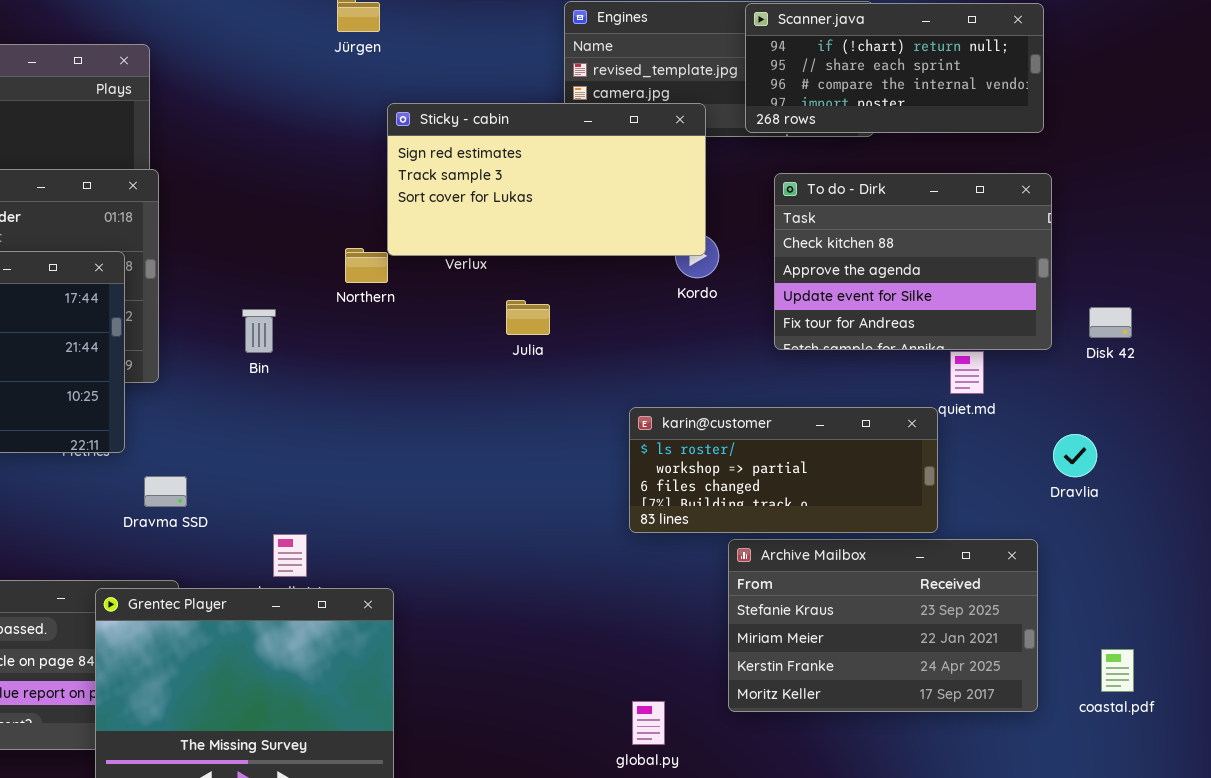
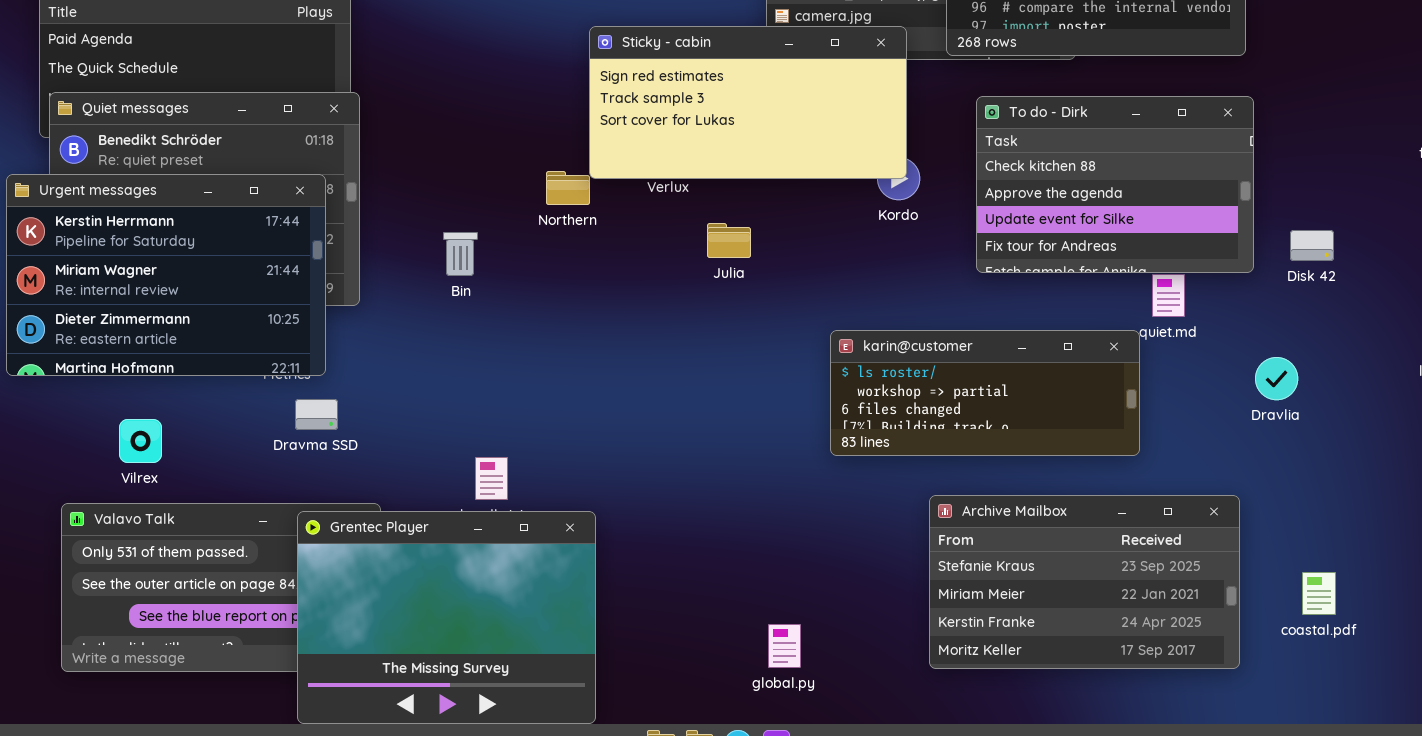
Dravma SSD: [144,476,187,507] -> [295,399,338,430], moved
Archive Mailbox: [728,539,1038,712] -> [929,495,1240,669], moved
global.py: [632,701,665,745] -> [768,624,801,668], moved

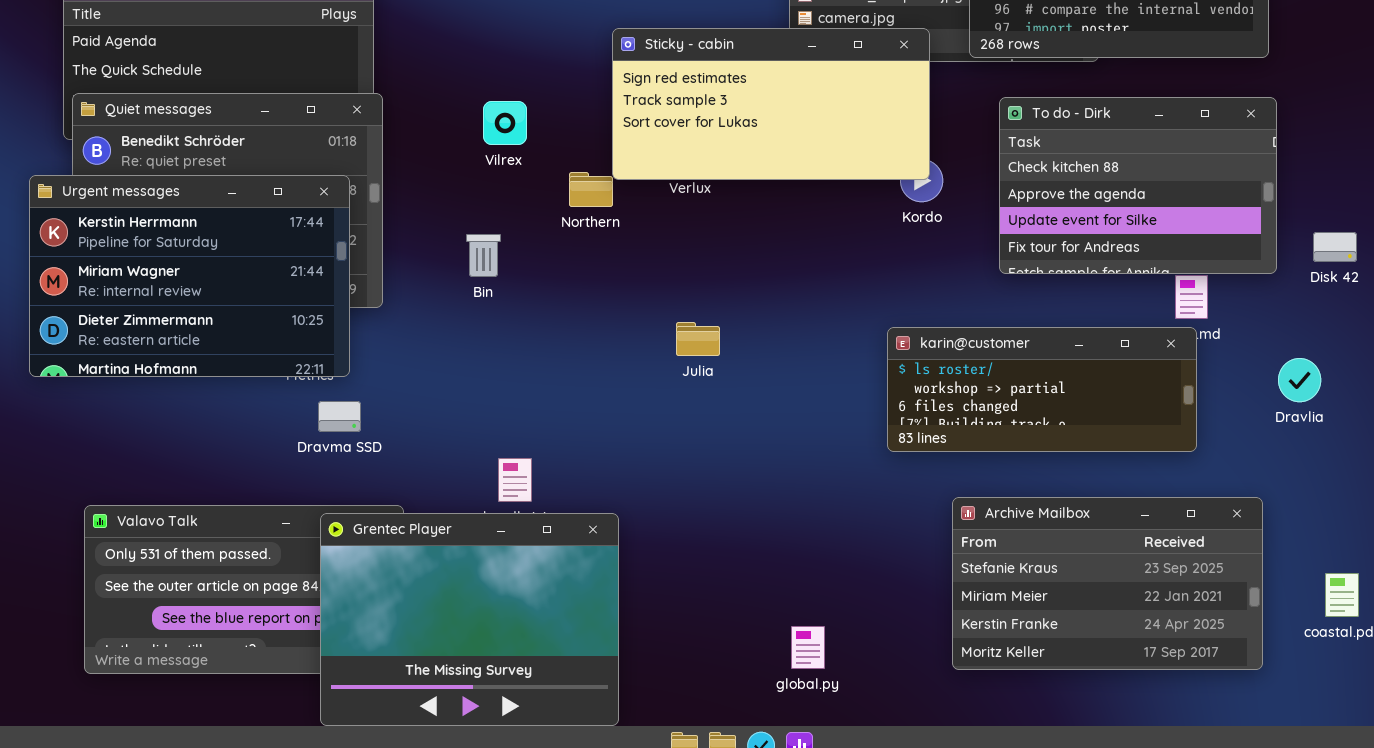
Julia: [707,223,751,258] -> [676,322,720,356], moved
karin@customer: [830,330,1140,456] -> [887,327,1197,452], moved
Vilrex: [119,419,162,463] -> [483,101,527,145], moved

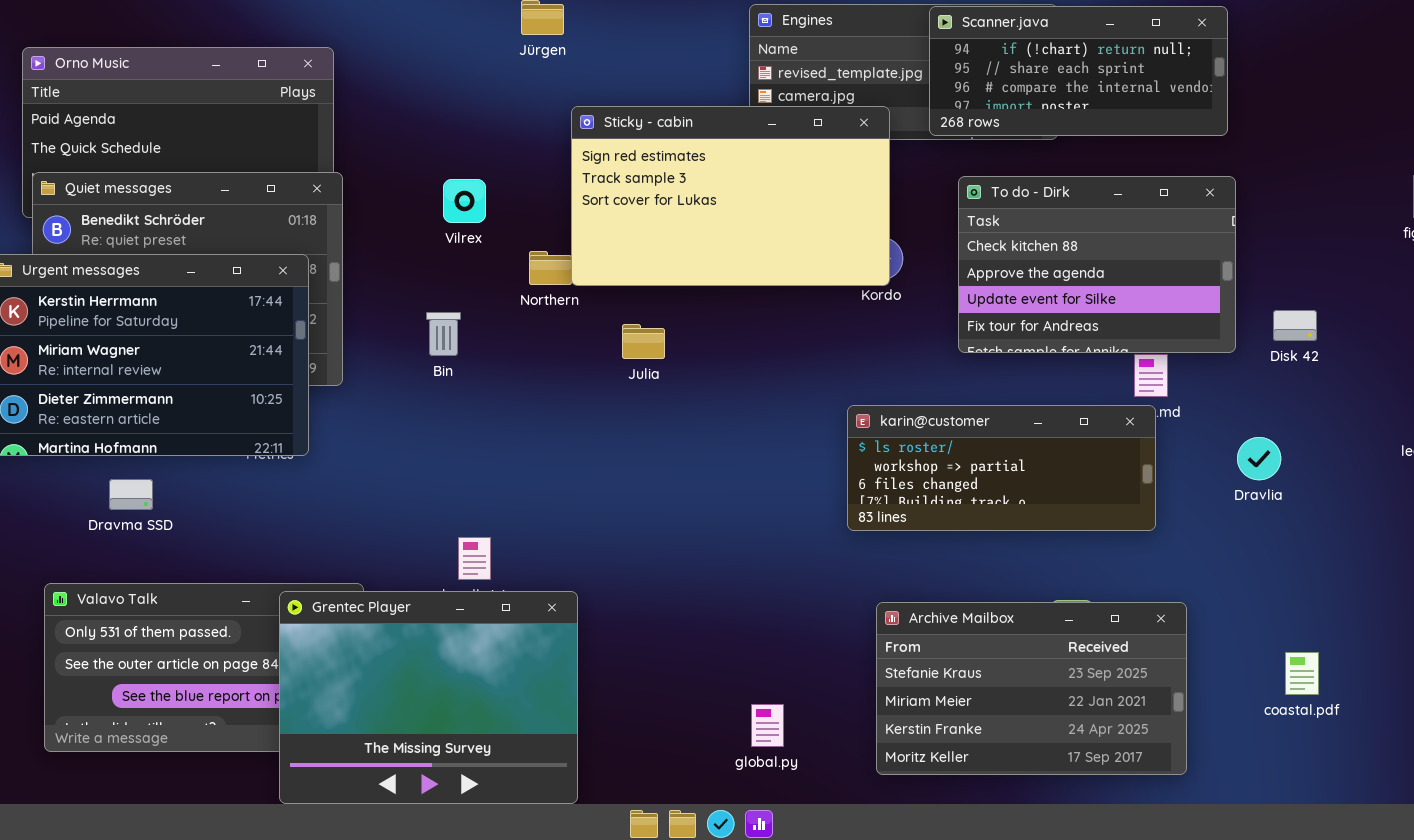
Sticky - cabin: [612,28,930,180] -> [571,106,890,286], resized
Julia: [676,322,720,356] -> [622,324,665,359], moved
Dravma SSD: [318,401,361,432] -> [109,479,153,510], moved
Archive Mailbox: [952,497,1263,670] -> [876,602,1187,775], moved

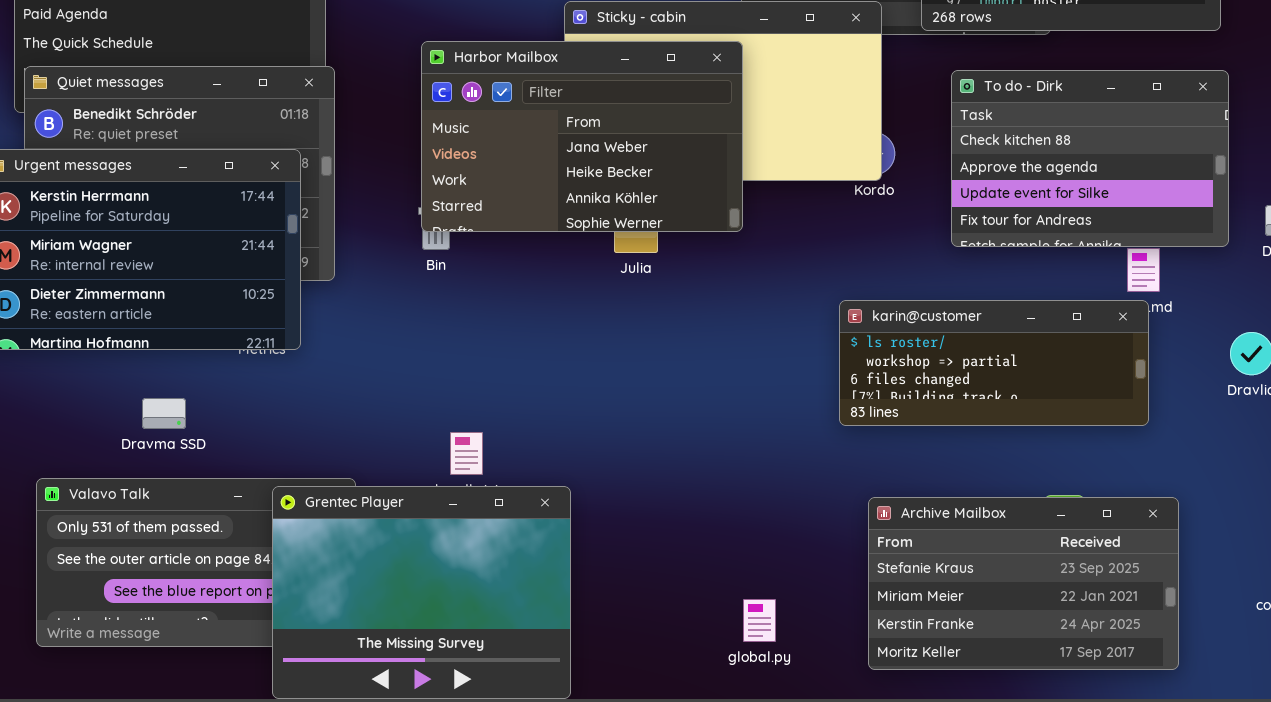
Harbor Mailbox: none -> [421,41,743,232], opened
Dravma SSD: [109,479,153,510] -> [142,398,186,429], moved

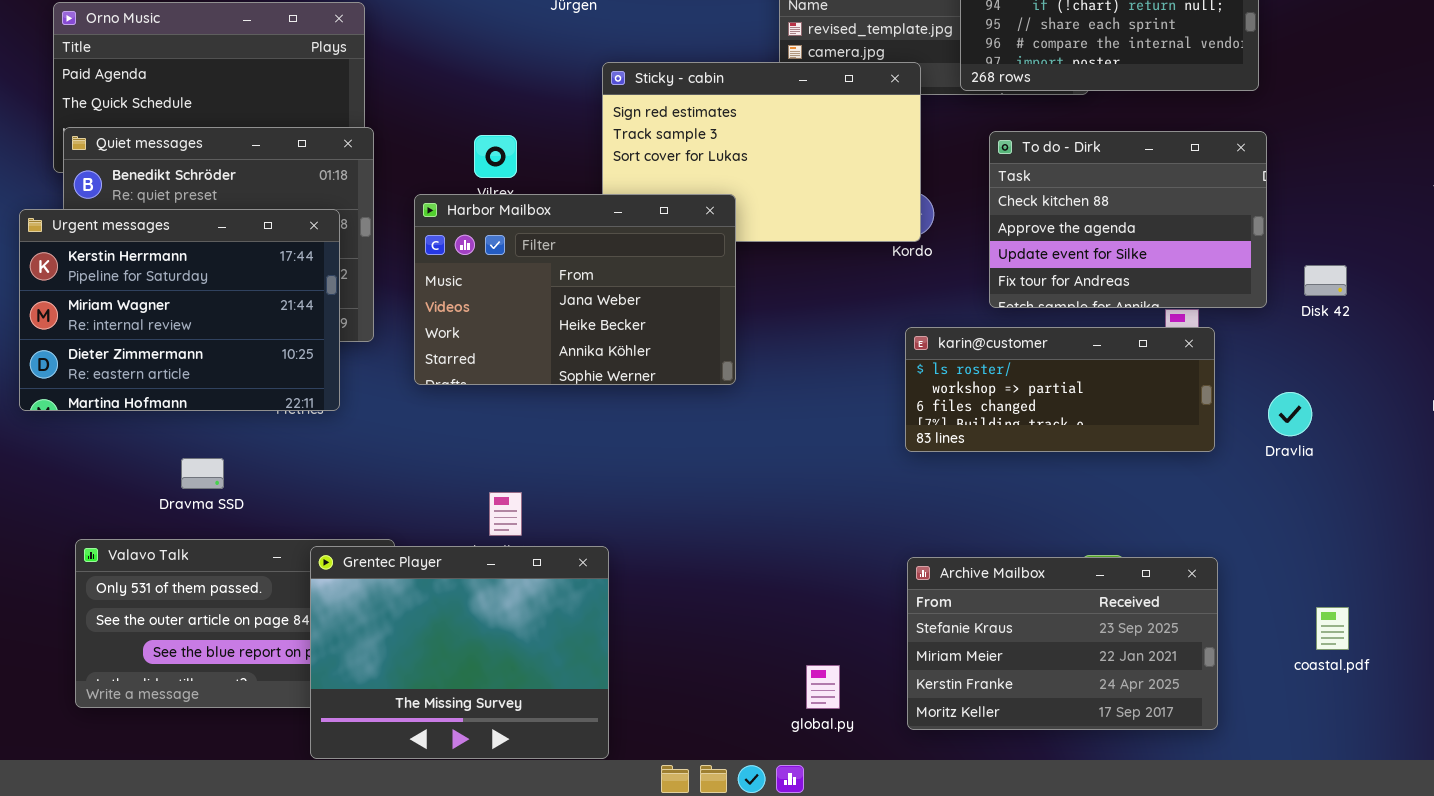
Harbor Mailbox: [421,41,743,232] -> [414,194,736,385], moved
karin@customer: [839,300,1149,426] -> [905,327,1215,452], moved
global.py: [743,599,776,642] -> [806,665,840,709], moved

